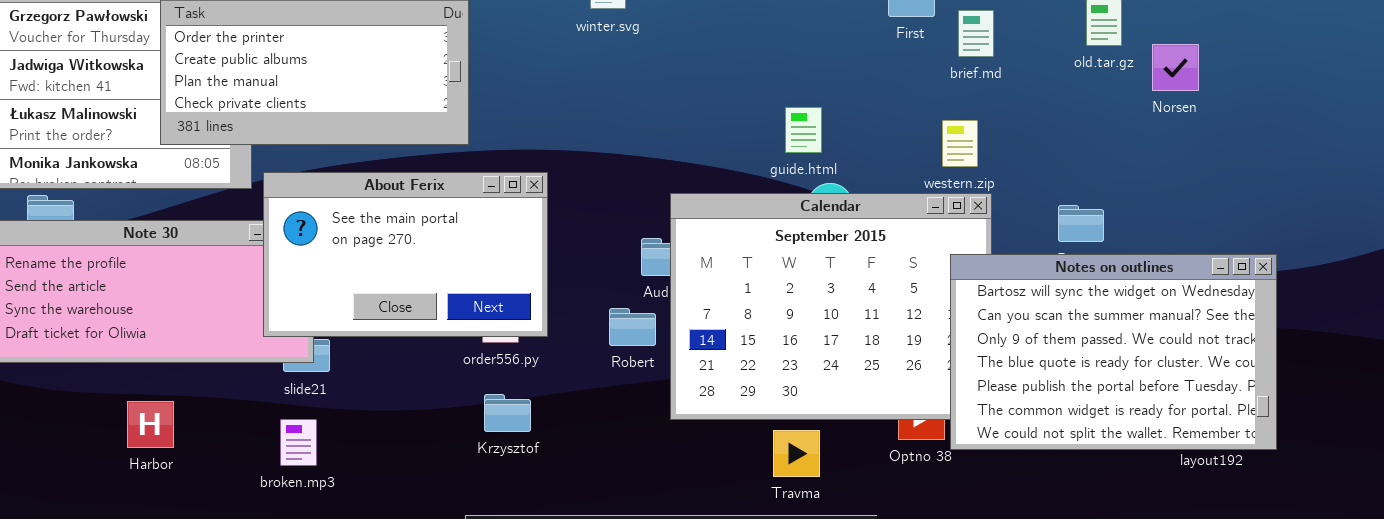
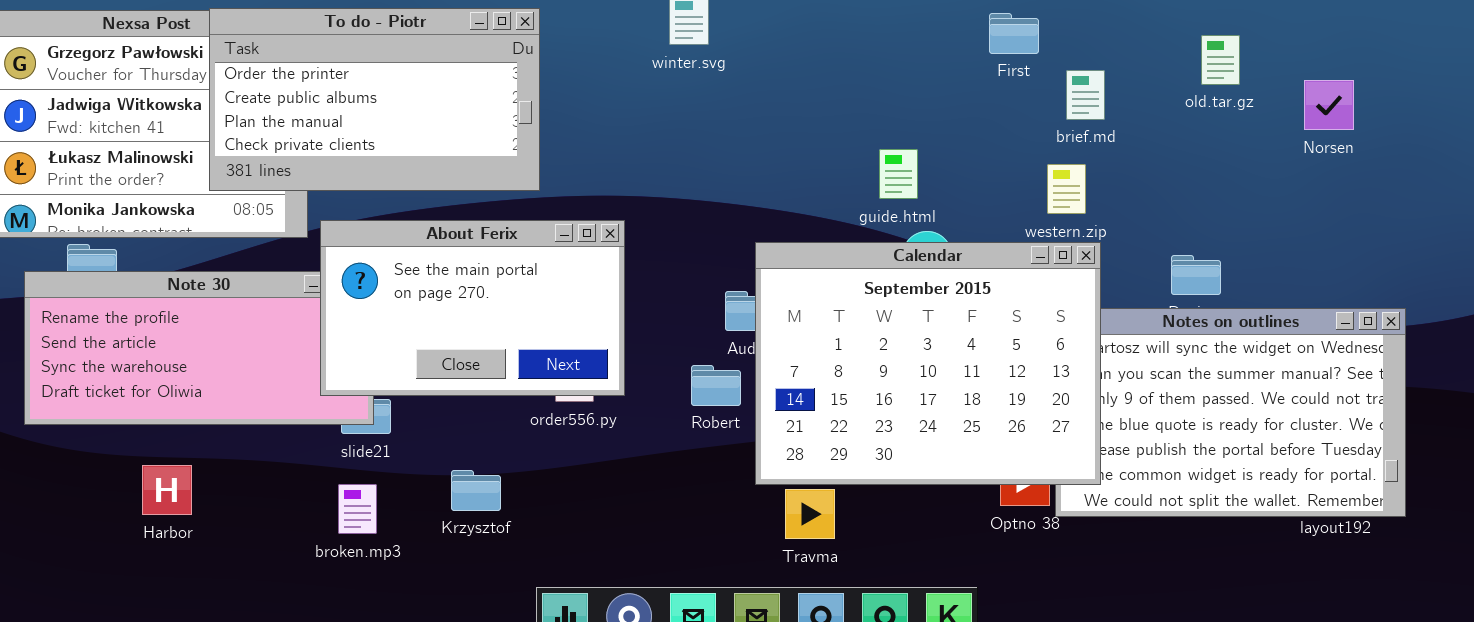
brief.md: [958,10,994,57] -> [1066,70,1105,120], moved
Norsen: [1152,44,1199,91] -> [1304,80,1354,130], moved
Calendar: [670,193,992,420] -> [755,242,1101,485], raised
Krzysztof: [484,394,531,432] -> [451,470,501,511], moved
Harbor: [127,401,174,448] -> [142,465,192,515], moved
Travma: [773,430,820,477] -> [785,489,835,539], moved

